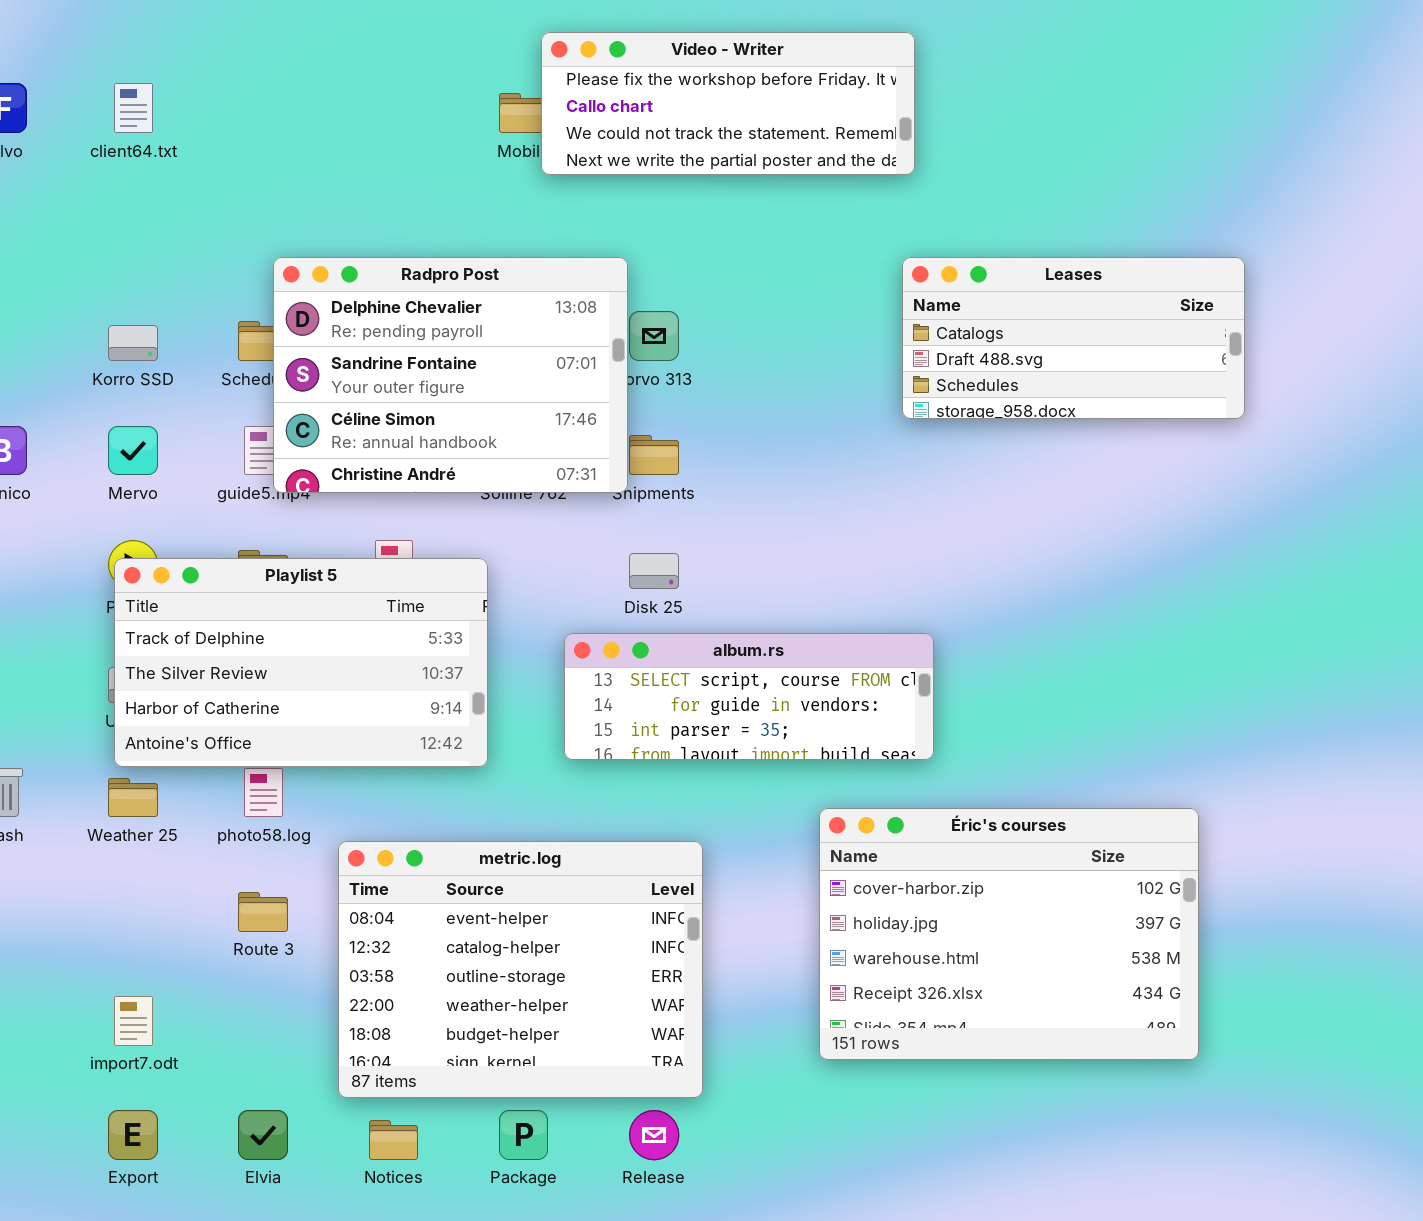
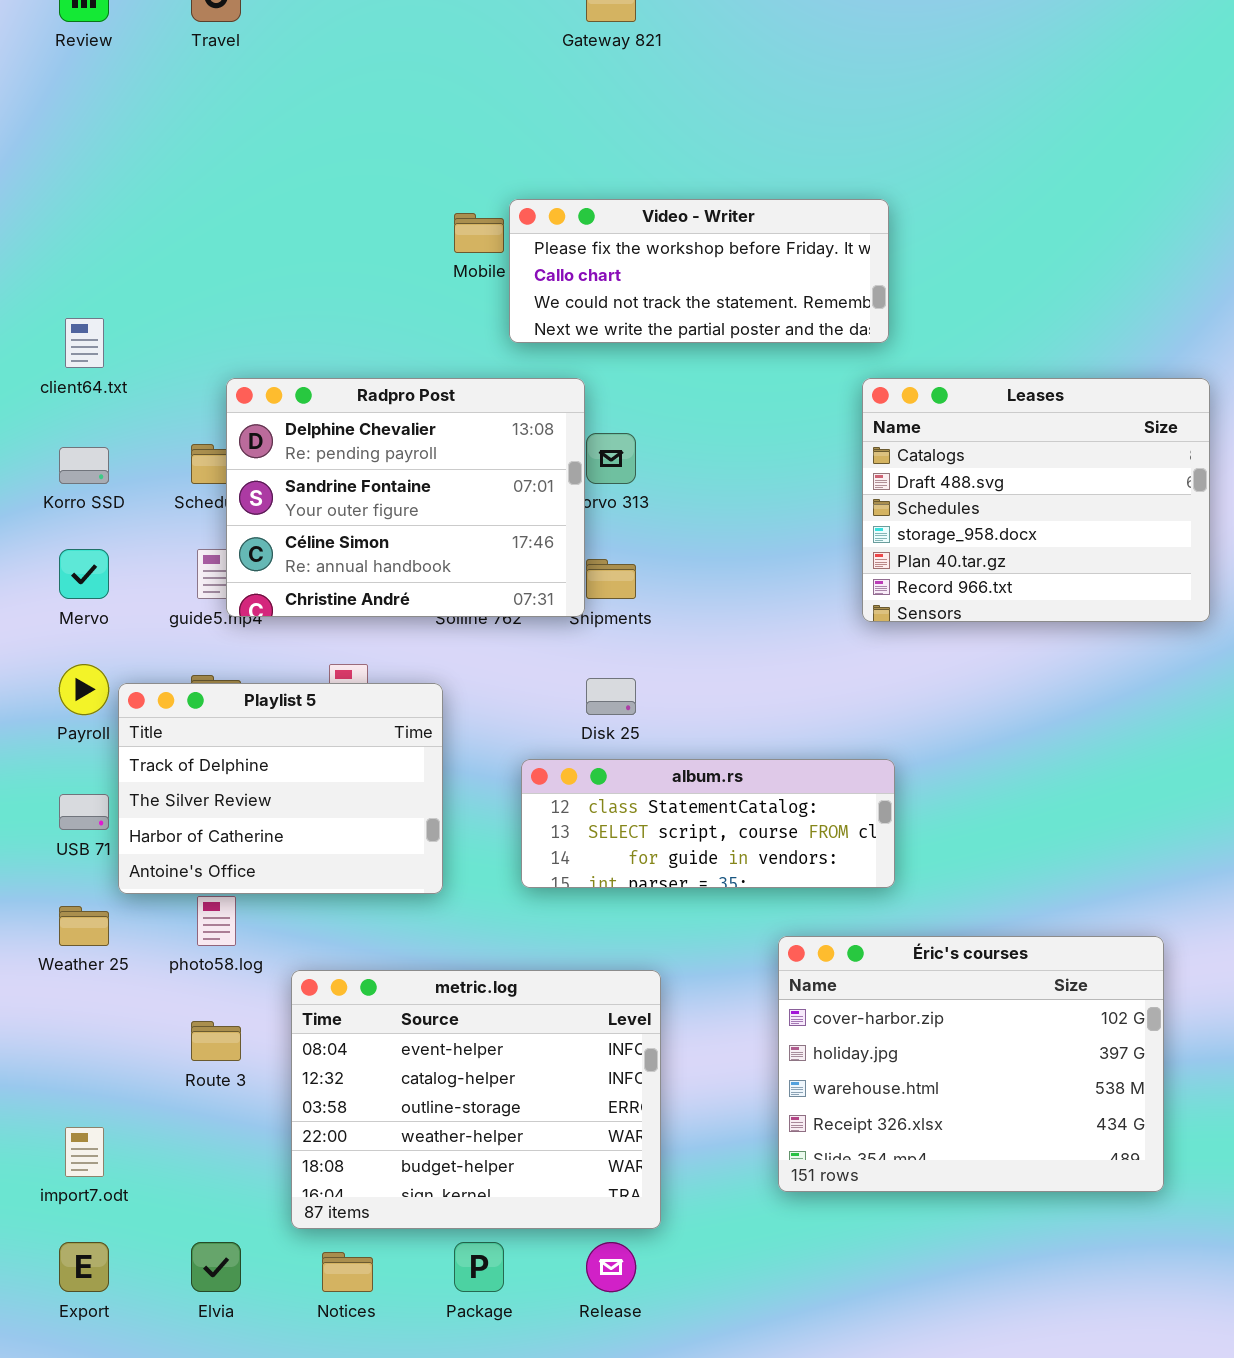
Video - Writer: [541,32,915,175] -> [509,199,889,343], moved
client64.txt: [114,83,153,133] -> [65,318,104,368], moved
Leases: [902,257,1245,419] -> [862,378,1210,622], resized
Playlist 5: [114,558,488,767] -> [118,683,443,894], resized
album.rs: [564,633,934,760] -> [521,759,895,888], scrolled up 1 row

